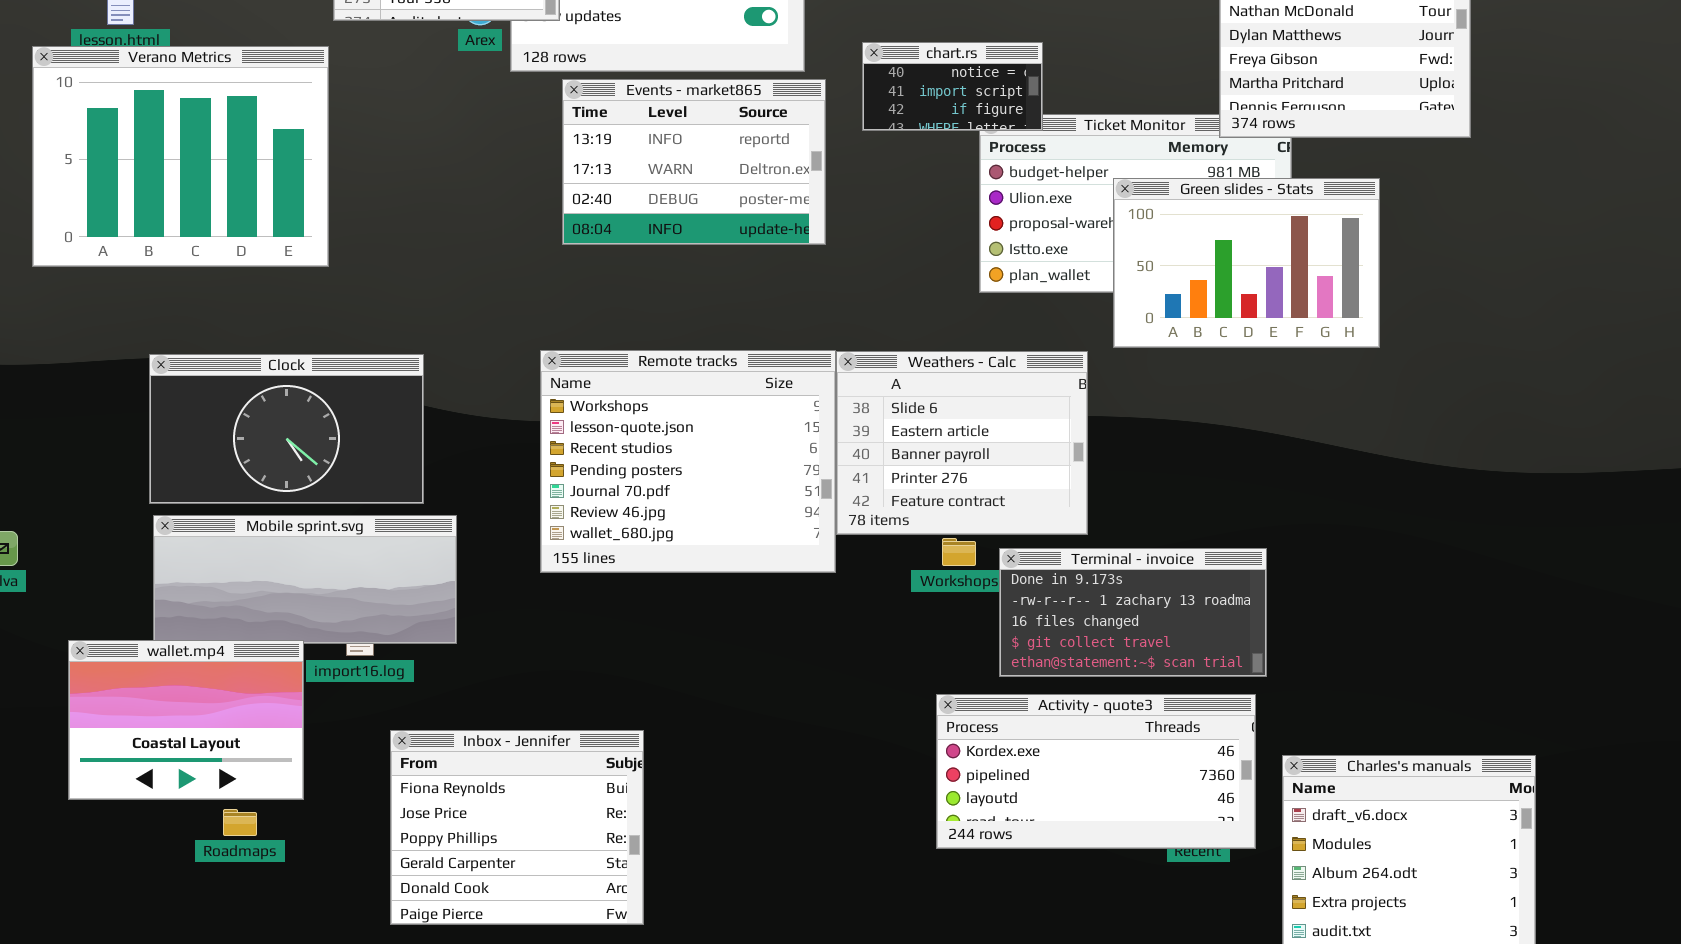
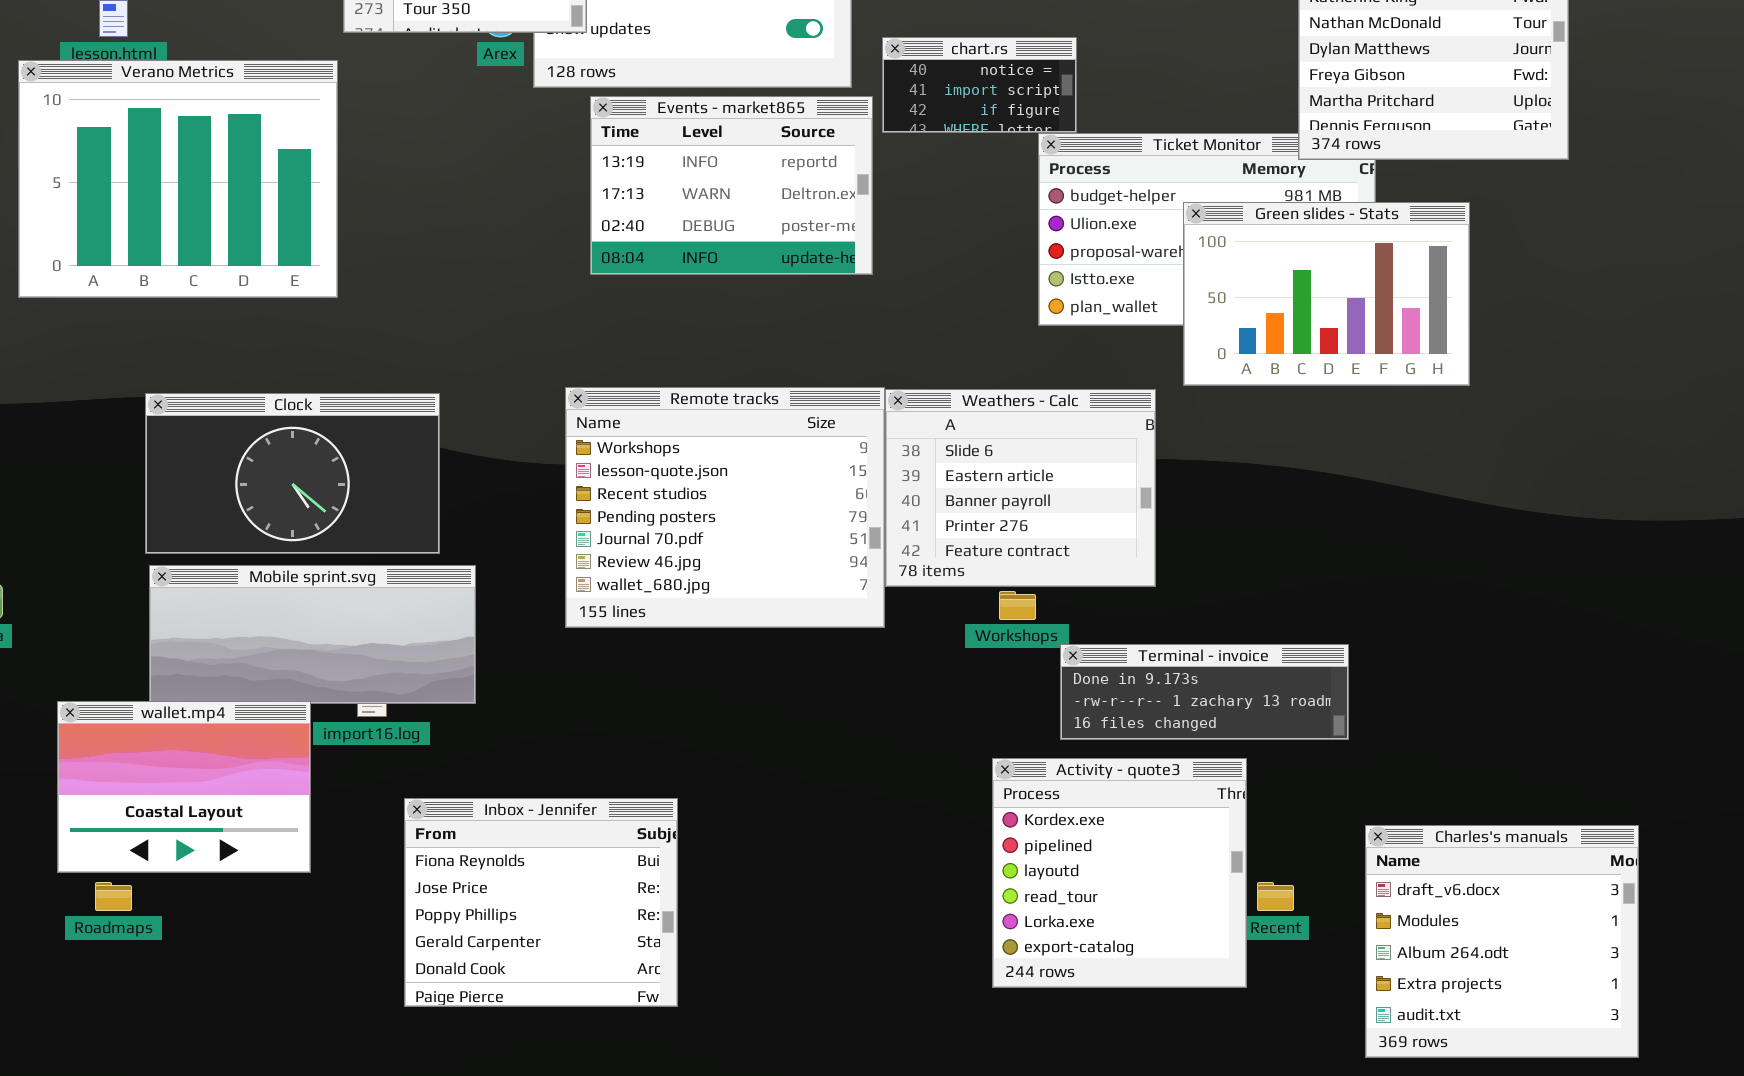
chart.rs: [862,42,1043,131] -> [882,37,1077,133], moved
Terminal - invoice: [999,548,1267,677] -> [1060,644,1349,740], resized
Activity - quote3: [936,694,1256,849] -> [992,758,1247,988], resized
Roadmaps: [223,809,257,836] -> [95,882,132,911], moved

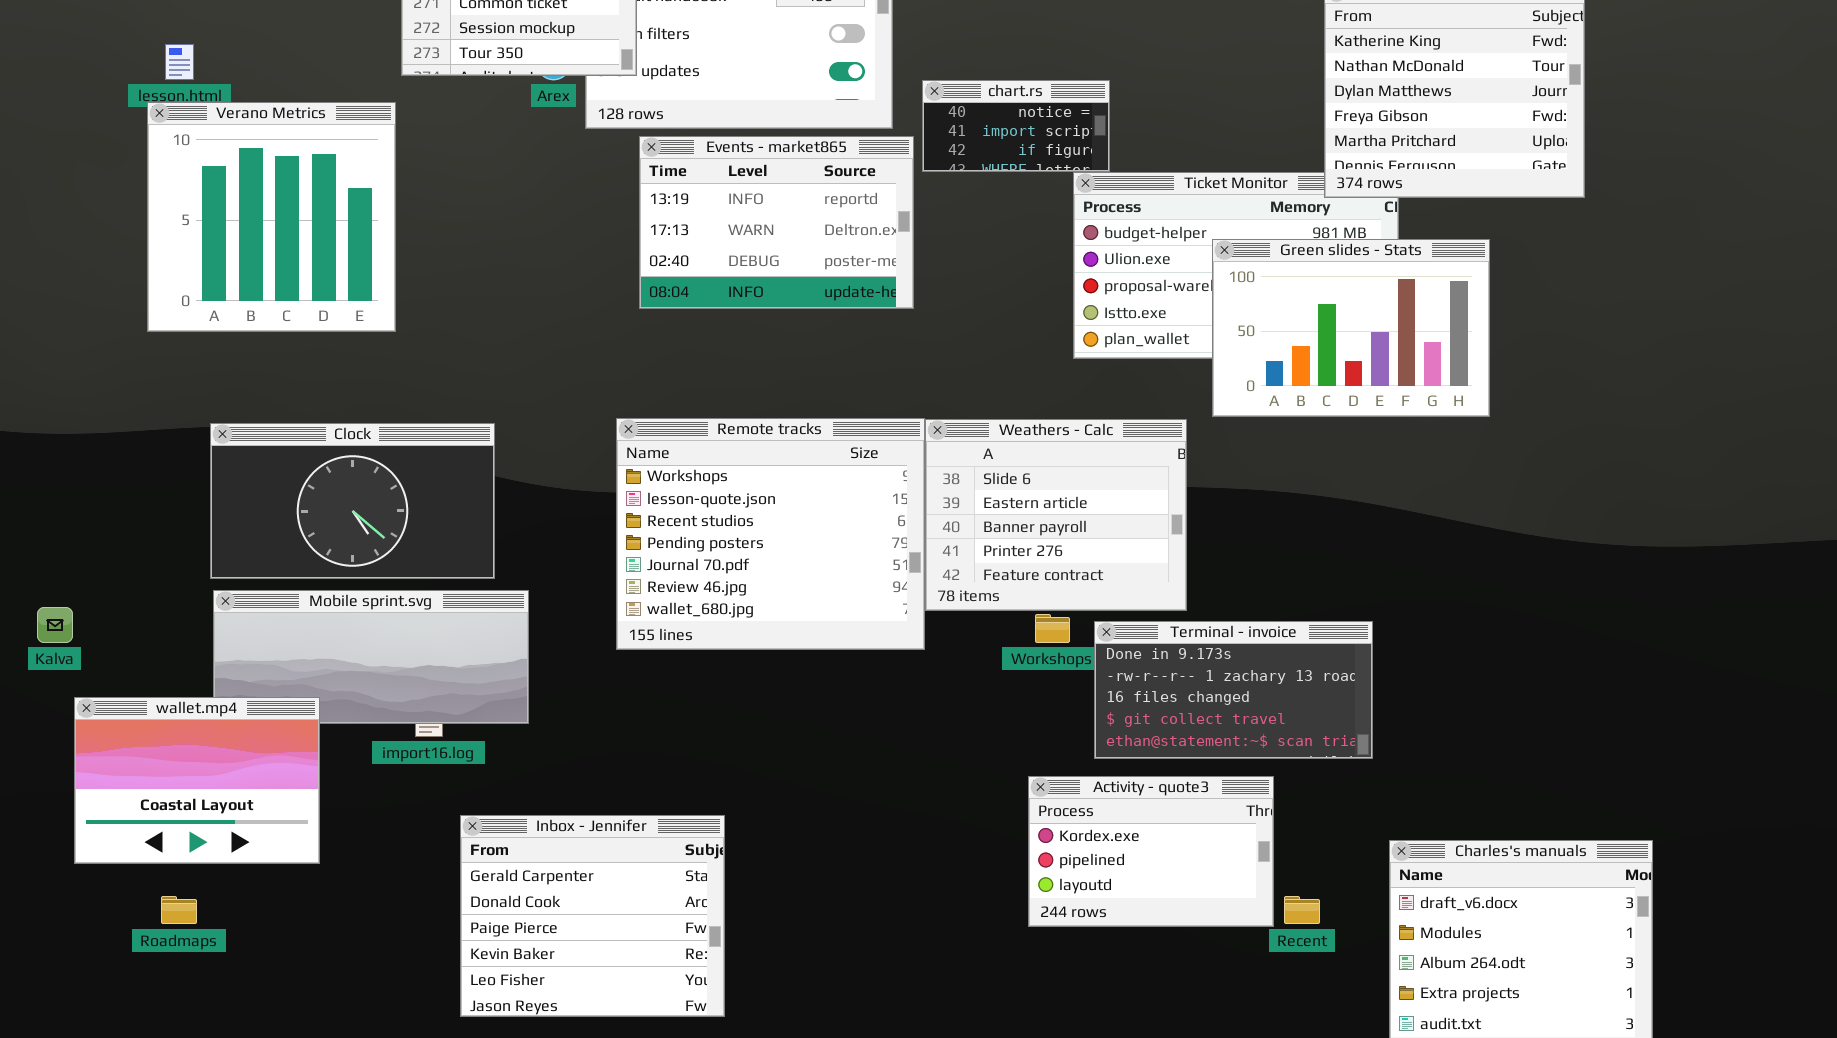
Verano Metrics: [18,60,338,298] -> [147,102,396,332], resized
Terminal - invoice: [1060,644,1349,740] -> [1094,621,1373,759], resized
wallet.mp4: [57,701,311,873] -> [74,697,320,864], moved
Activity - quote3: [992,758,1247,988] -> [1028,776,1274,927], resized
Inbox - Jennifer: [404,798,678,1007] -> [460,815,725,1017], scrolled down 3 rows

